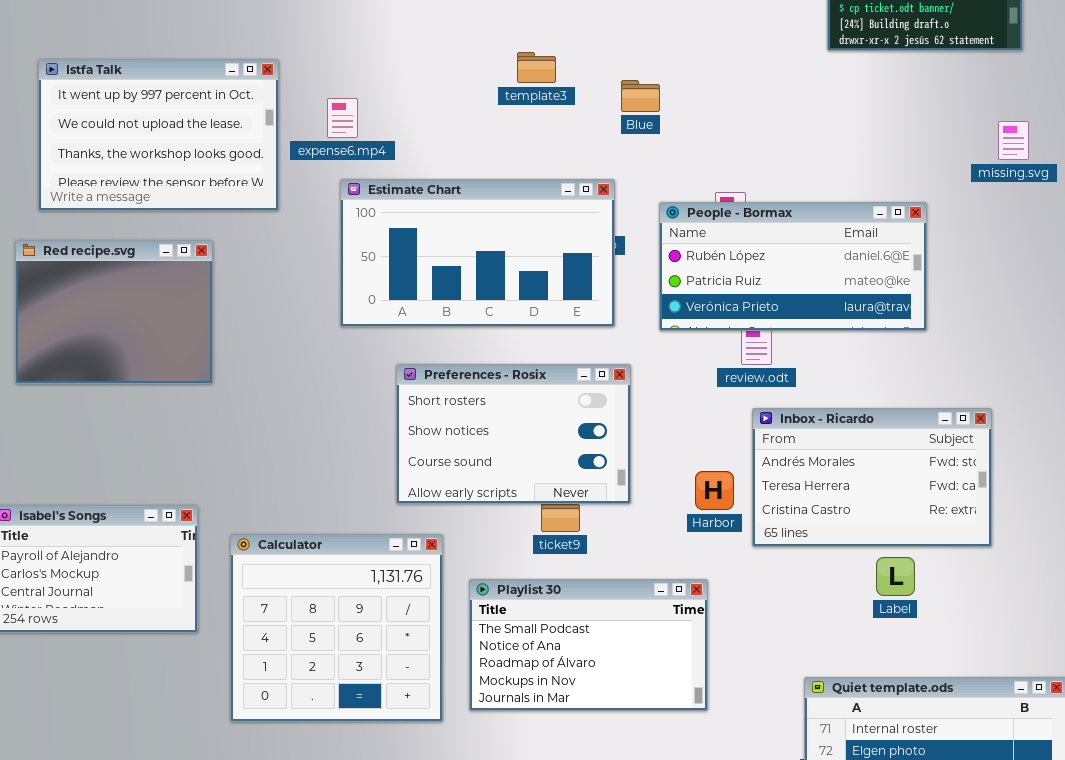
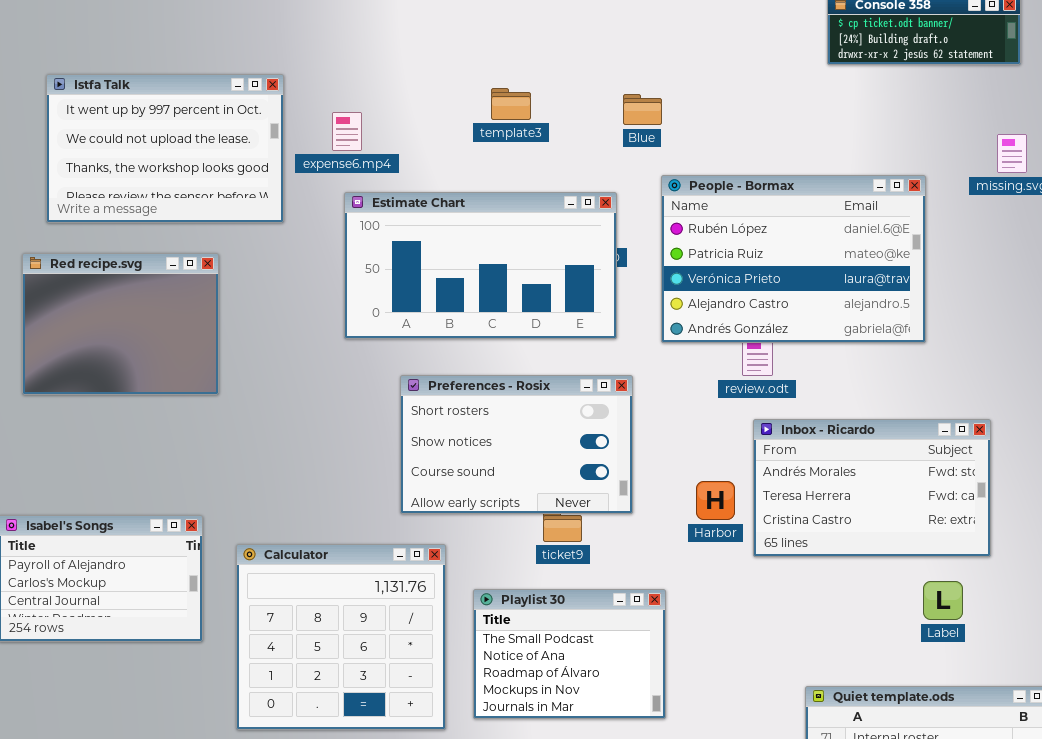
template3: [517,52,556,83] -> [491,88,531,120], moved
People - Bormax: [659,202,927,331] -> [661,175,926,343], resized
Label: [876,557,915,596] -> [923,581,963,620], moved
Playlist 30: [469,579,708,711] -> [473,589,666,719], resized

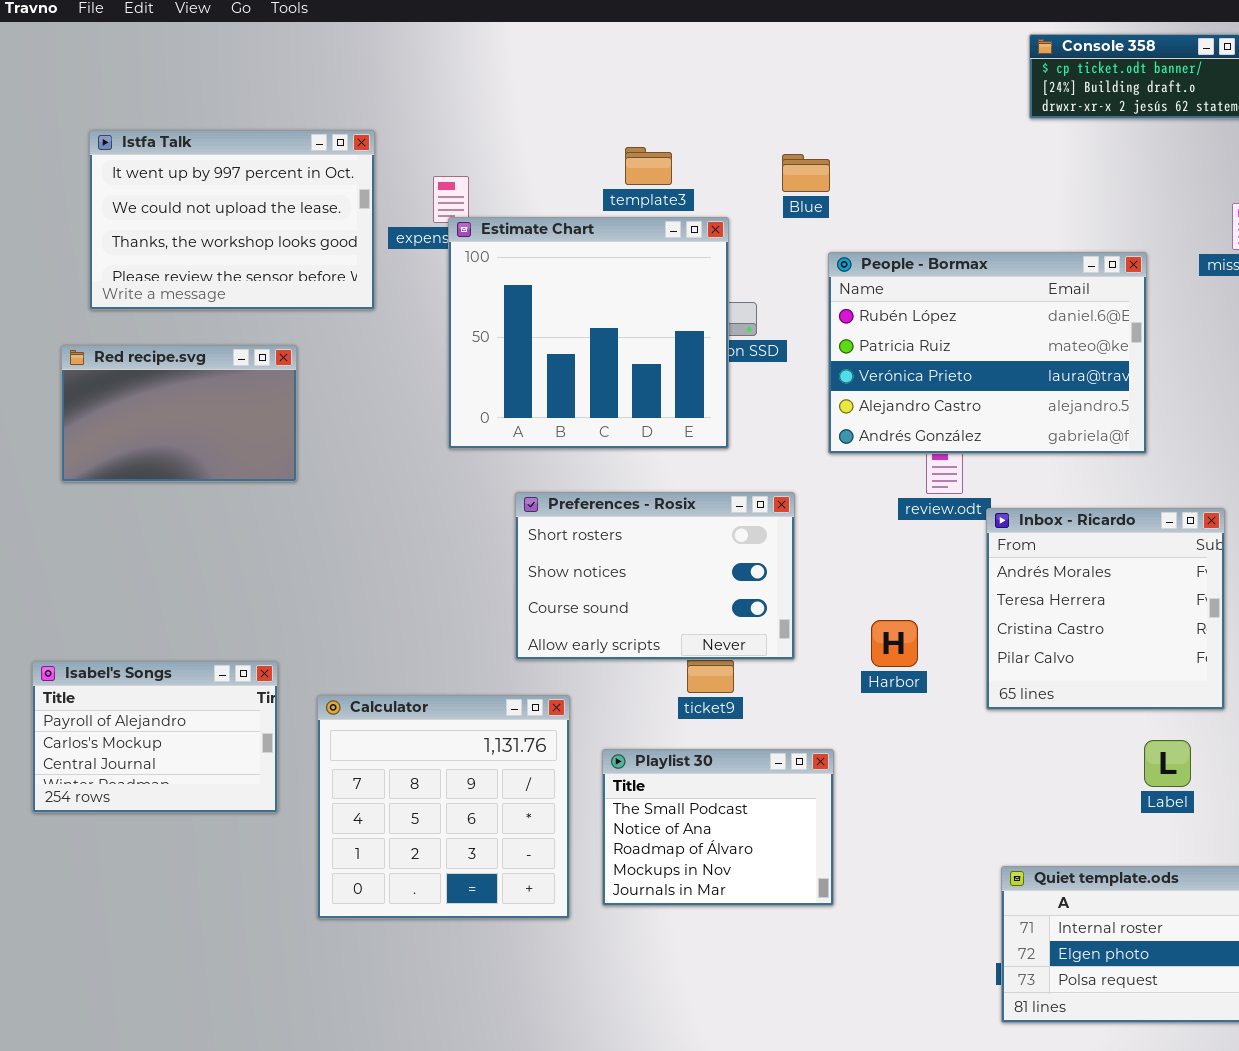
Estimate Chart: [344,192,617,339] -> [448,217,729,449], resized
Red recipe.svg: [22,253,219,395] -> [61,345,297,482], resized
Inbox - Ricardo: [753,419,991,557] -> [986,508,1225,710], resized

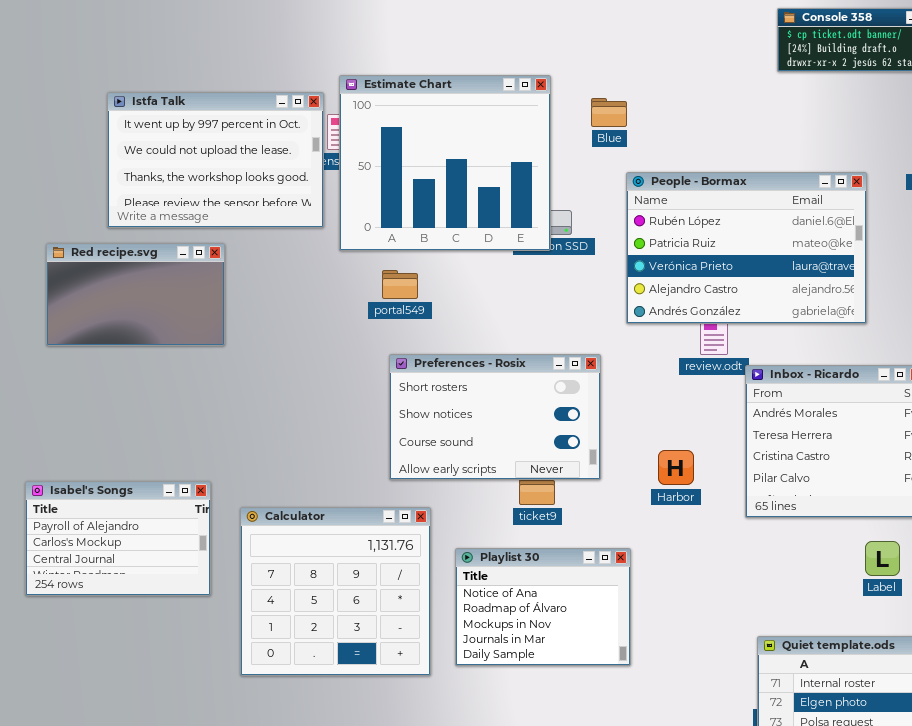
Istfa Talk: [89,130,375,310] -> [107,92,324,228], moved
Estimate Chart: [448,217,729,449] -> [339,75,551,251], moved
Playlist 30: [602,749,834,906] -> [455,548,631,666], scrolled down 1 row

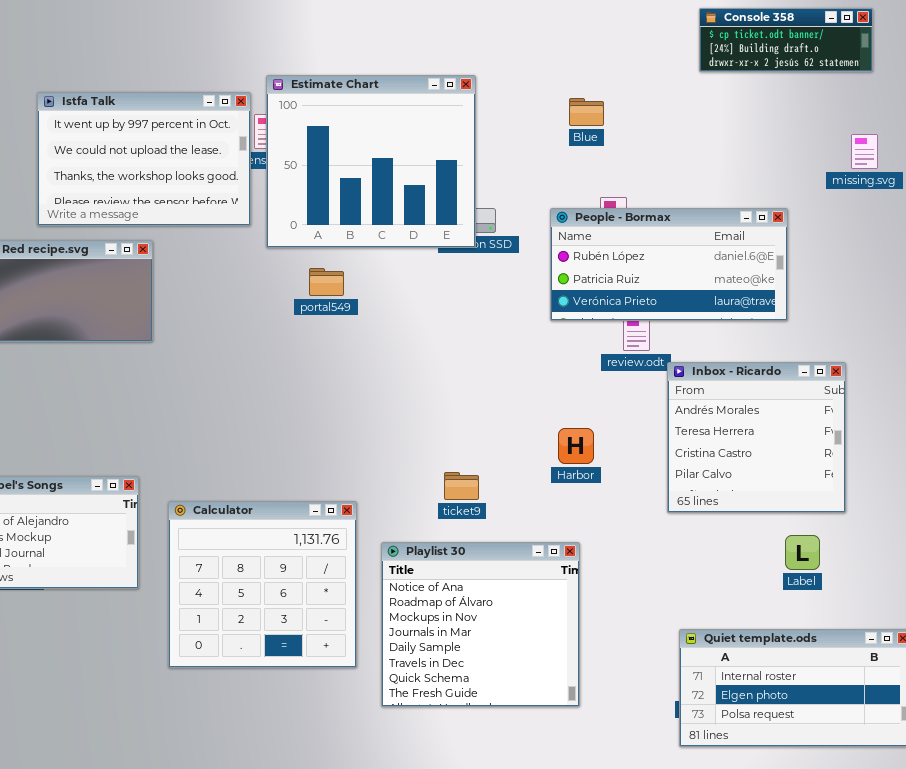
Blue: [591,98,627,127] -> [569,98,604,126], moved
People - Bormax: [626,172,867,324] -> [550,208,788,321], resized
Preferences - Rosix: [389,354,601,480] -> none, closed
Harbor: [658,450,694,485] -> [558,428,594,464], moved
Playlist 30: [455,548,631,666] -> [381,542,580,707], resized

